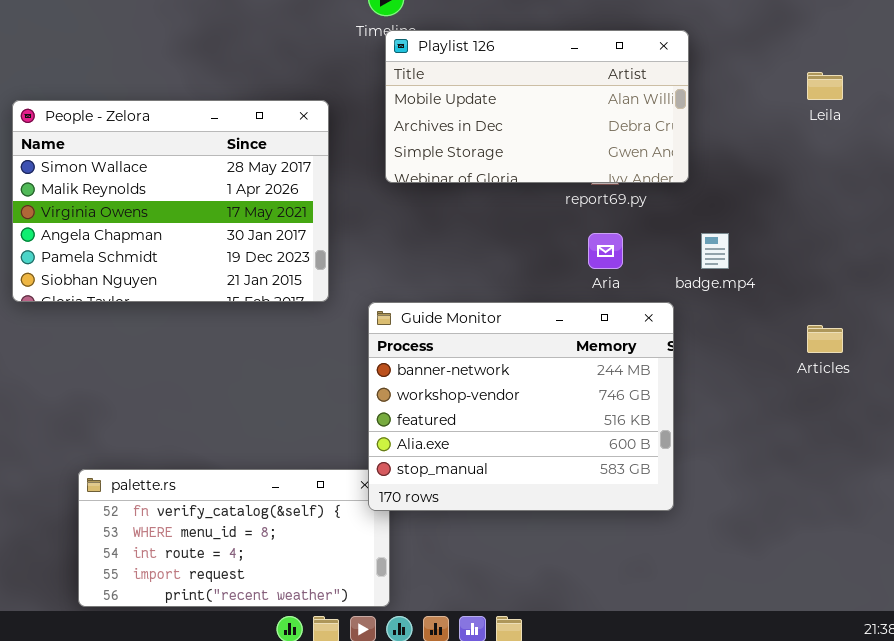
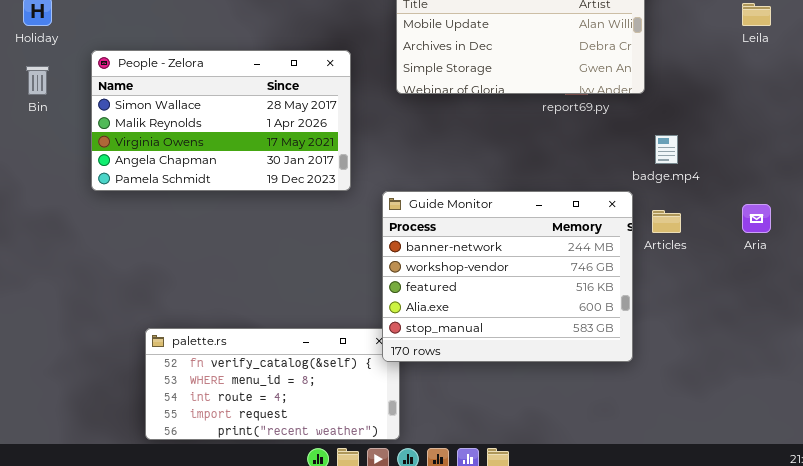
People - Zelora: [12,100,329,302] -> [91,50,351,191], resized
Aria: [588,233,623,269] -> [742,204,771,233], moved
Articles: [807,325,843,353] -> [652,210,681,233], moved

